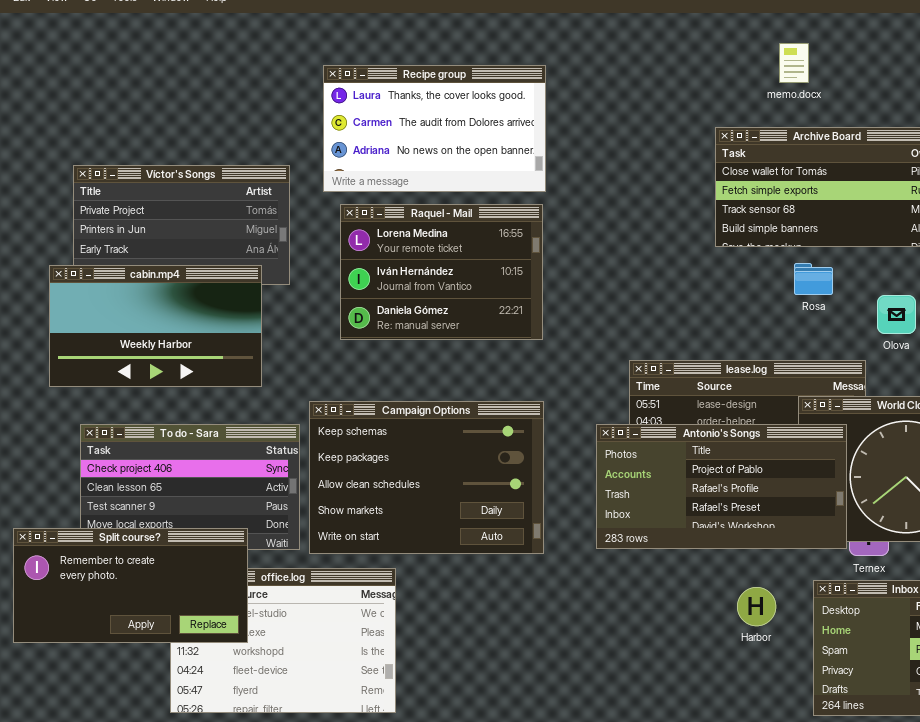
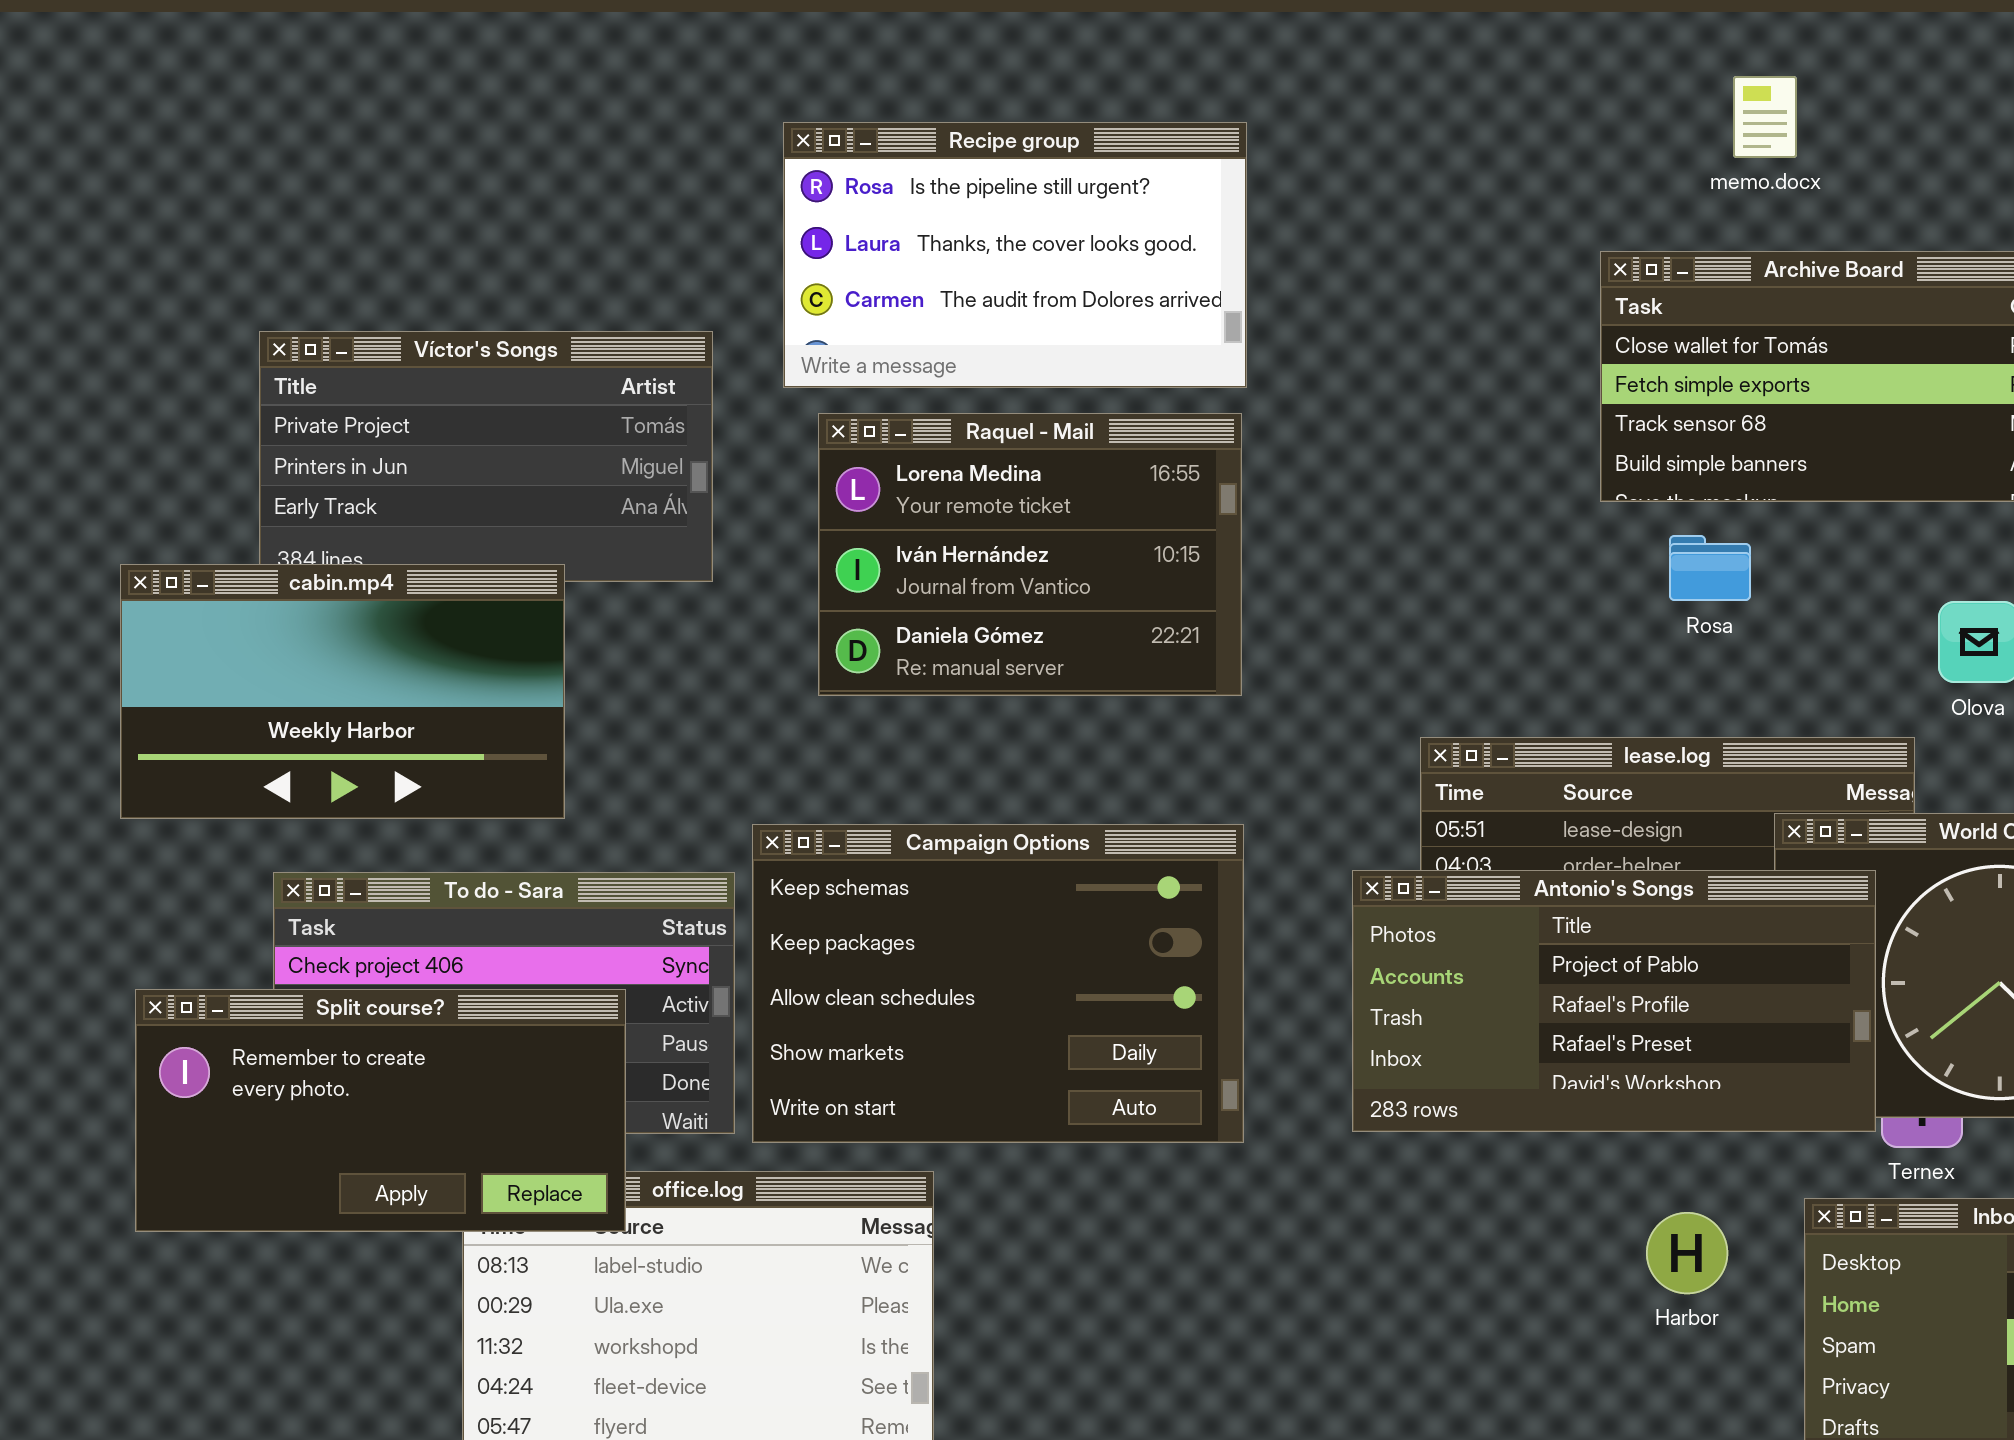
Recipe group: [323,65,546,192] -> [783,122,1247,388], scrolled up 1 row
Rosa: [794,263,833,295] -> [1669,535,1751,601], moved
cabin.mp4: [49,265,262,387] -> [120,564,565,819], moved
Split course?: [13,528,248,643] -> [135,989,626,1232], moved

